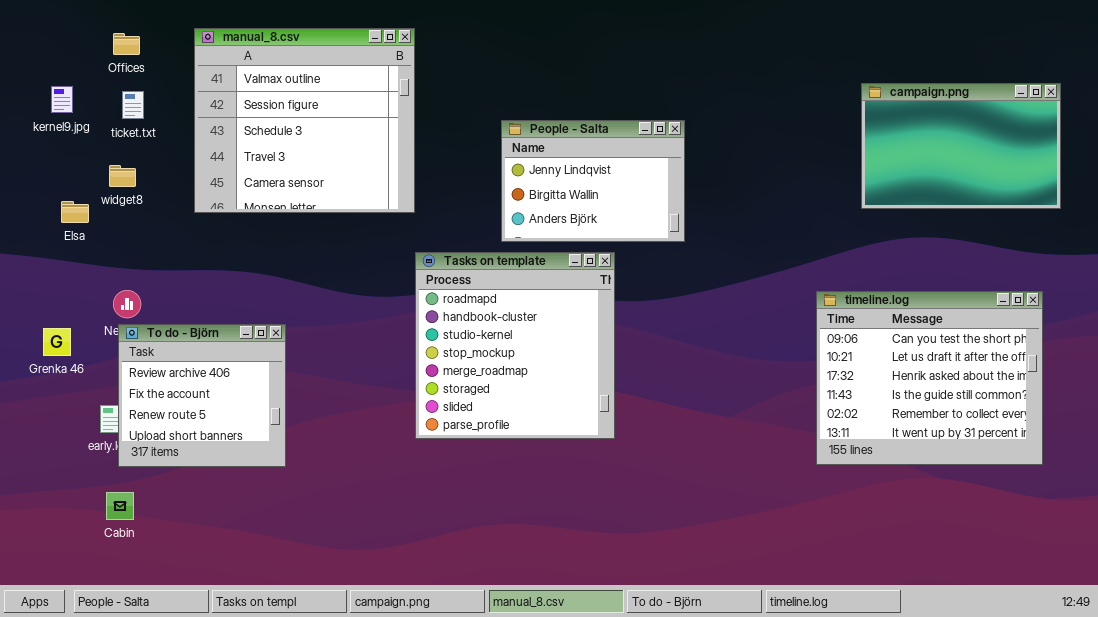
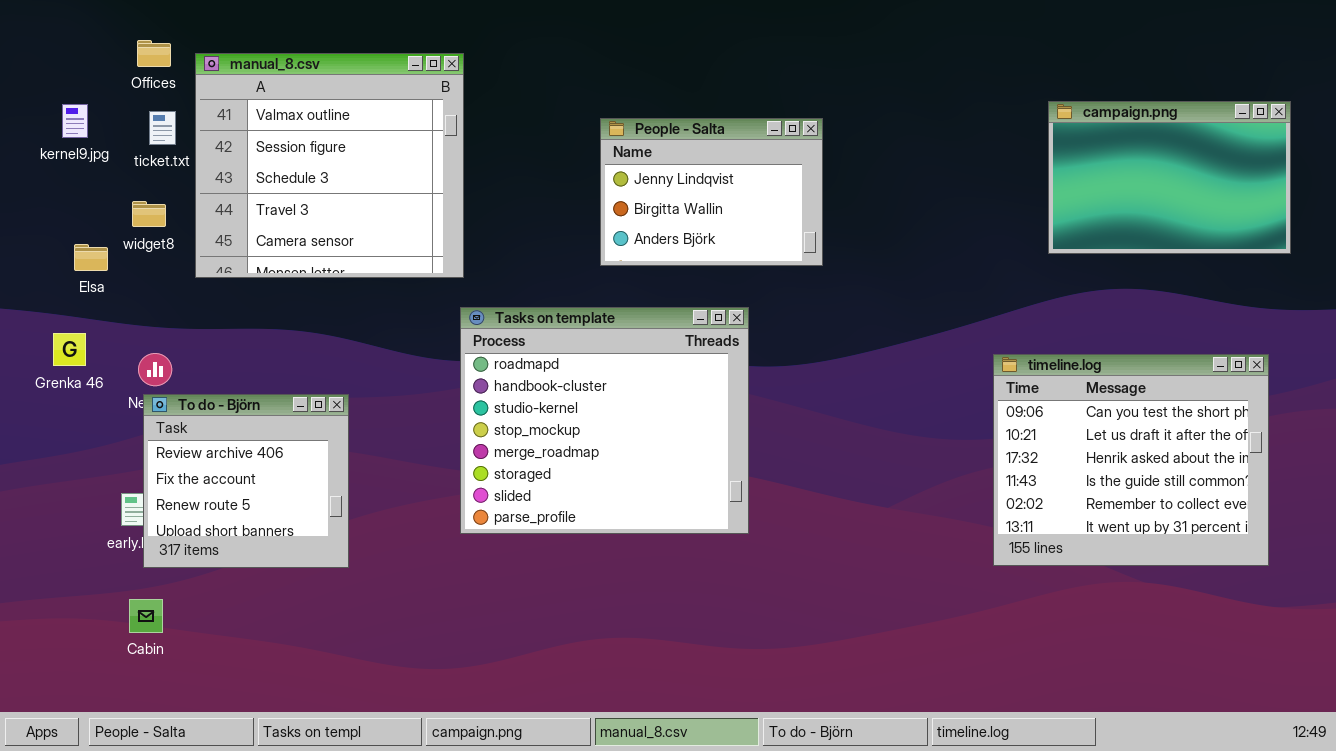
manual_8.csv: [194,28,415,213] -> [195,53,464,278], moved
People - Salta: [501,120,685,242] -> [600,118,823,266], moved
Tasks on template: [415,252,615,439] -> [460,307,749,534], resized
Grenka 46: [43,328,71,356] -> [53,333,86,366], moved

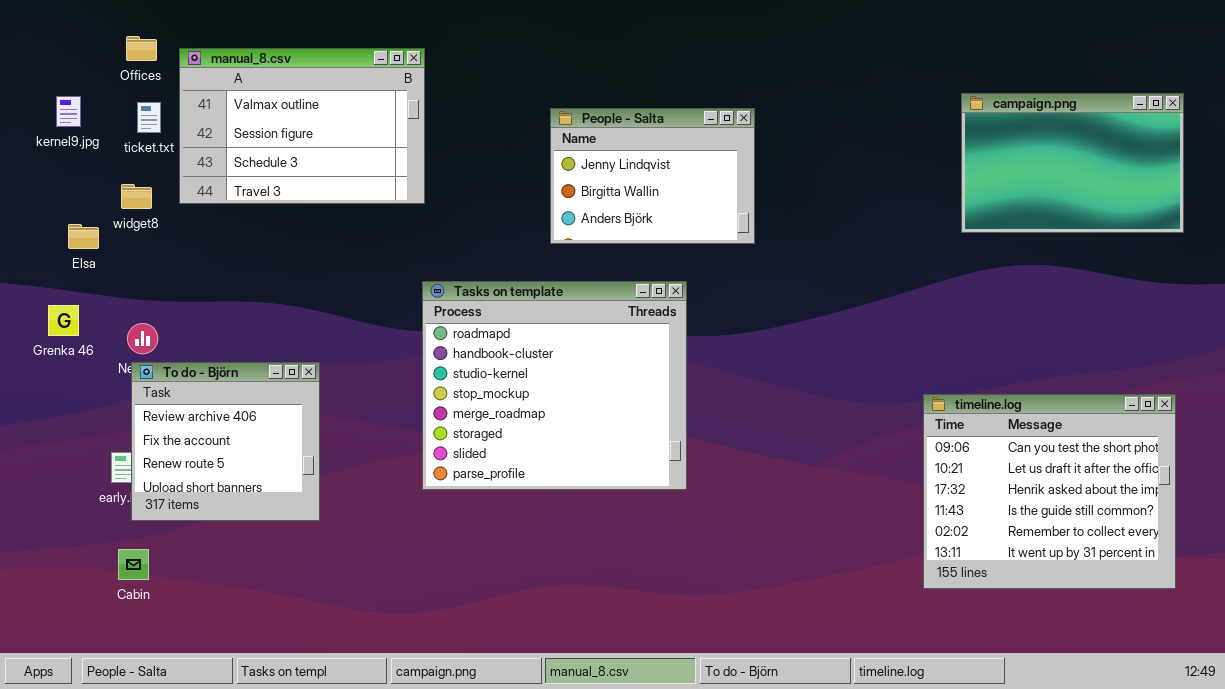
manual_8.csv: [195,53,464,278] -> [179,48,425,204], resized
timeline.log: [993,354,1269,566] -> [923,394,1176,589], moved

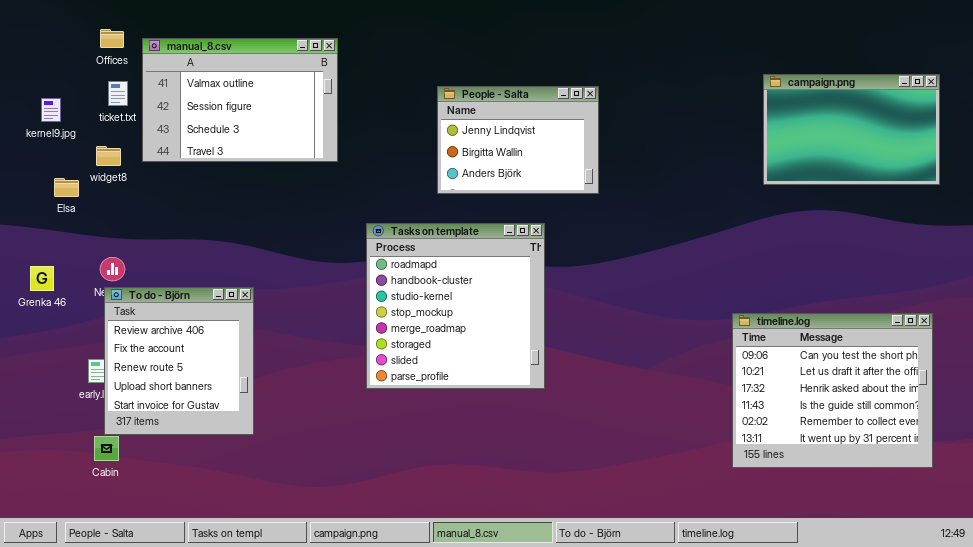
kernel9.jpg: [56,96,81,127] -> [41,98,61,122], moved
Tasks on template: [422,281,687,490] -> [366,223,545,389], resized
Grenka 46: [48,305,79,336] -> [30,266,54,291], moved
To do - Björn: [131,362,320,521] -> [104,287,254,435], resized

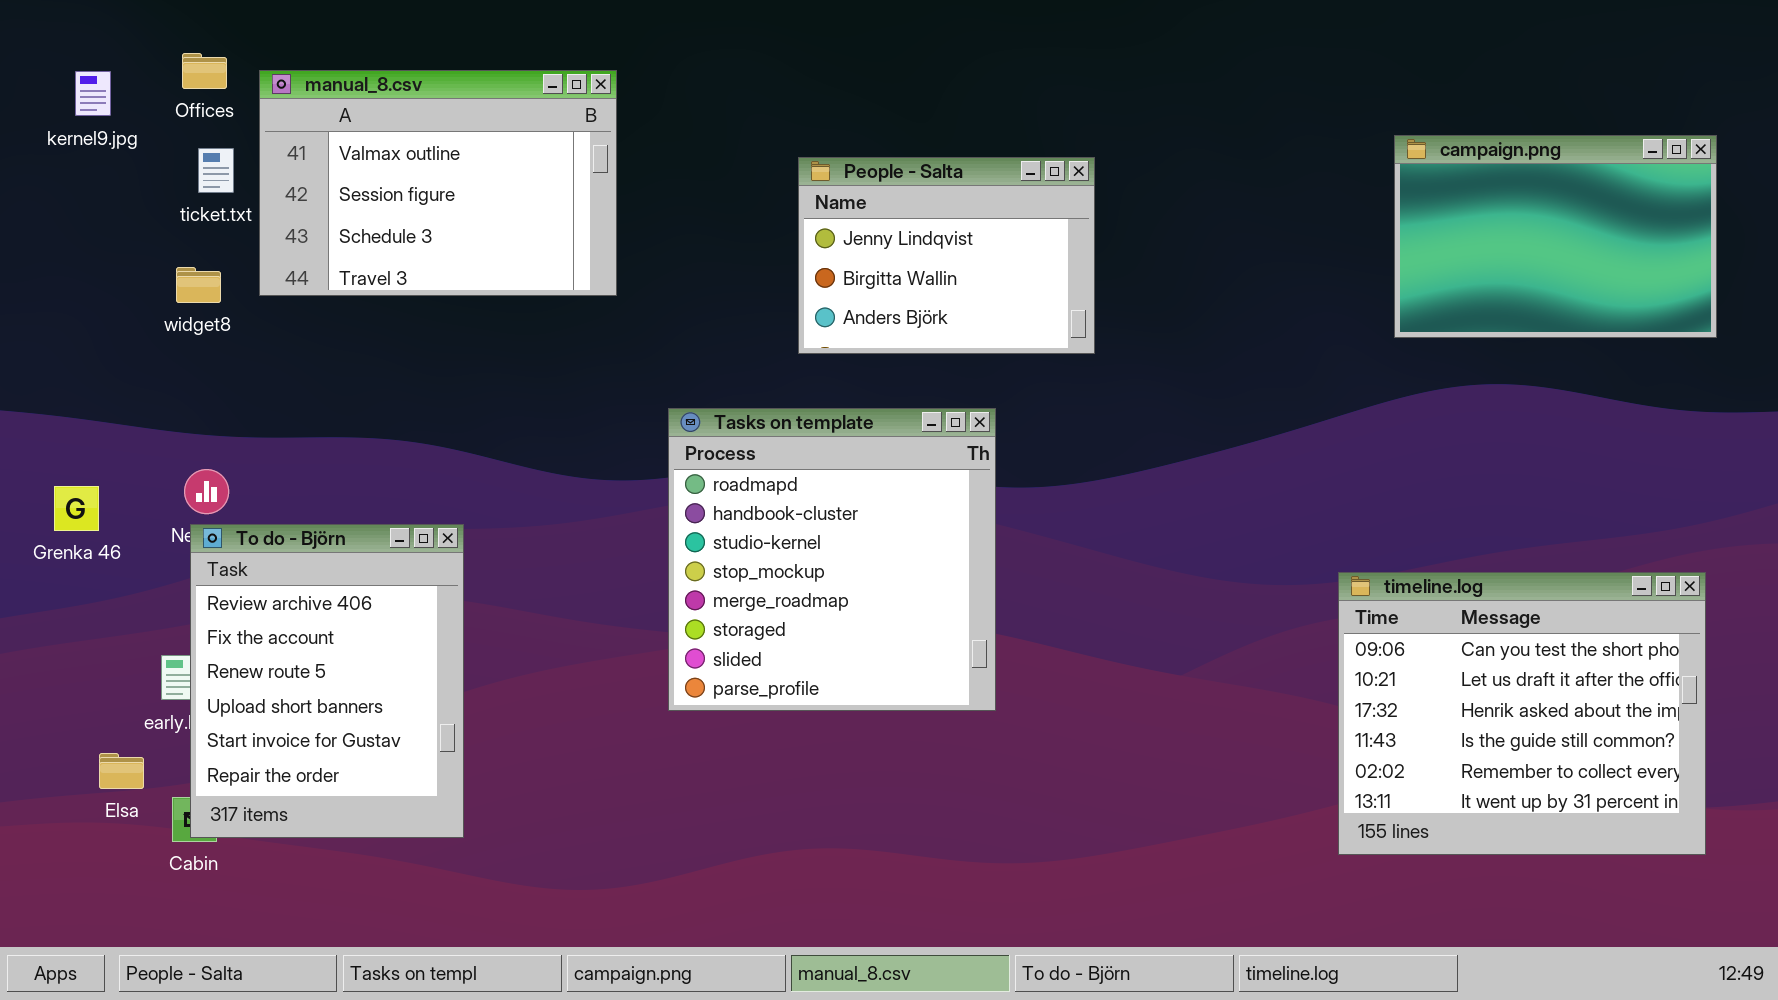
kernel9.jpg: [41,98,61,122] -> [75,71,111,116], moved
Elsa: [54,178,79,197] -> [99,753,144,789], moved
To do - Björn: [104,287,254,435] -> [190,524,464,838], resized

